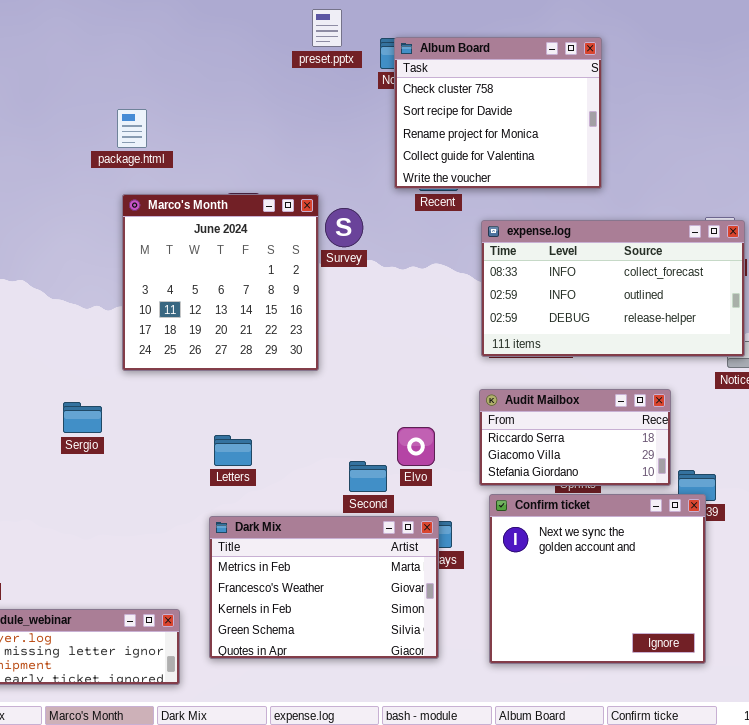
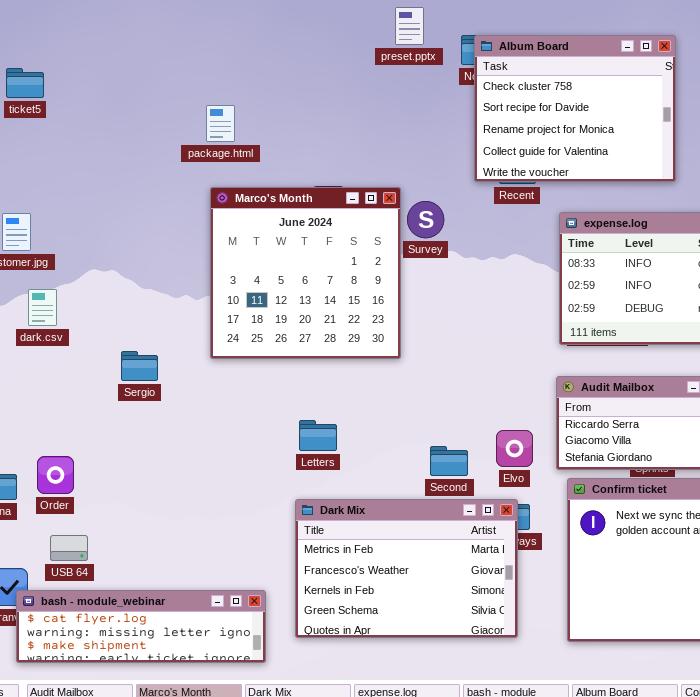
Sergio: [63,402,102,433] -> [121,351,158,381], moved
Elvo: [397,427,435,466] -> [496,430,533,467], moved

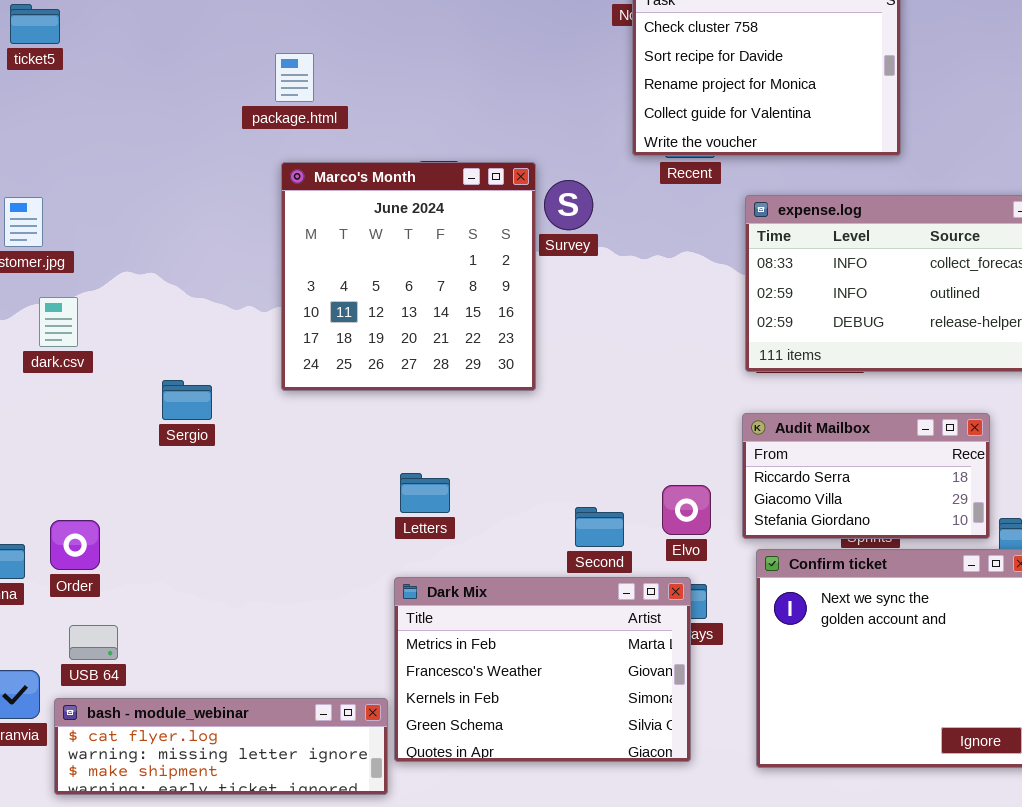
bash - module_webinar: [16,590,266,663] -> [54,698,388,795], moved

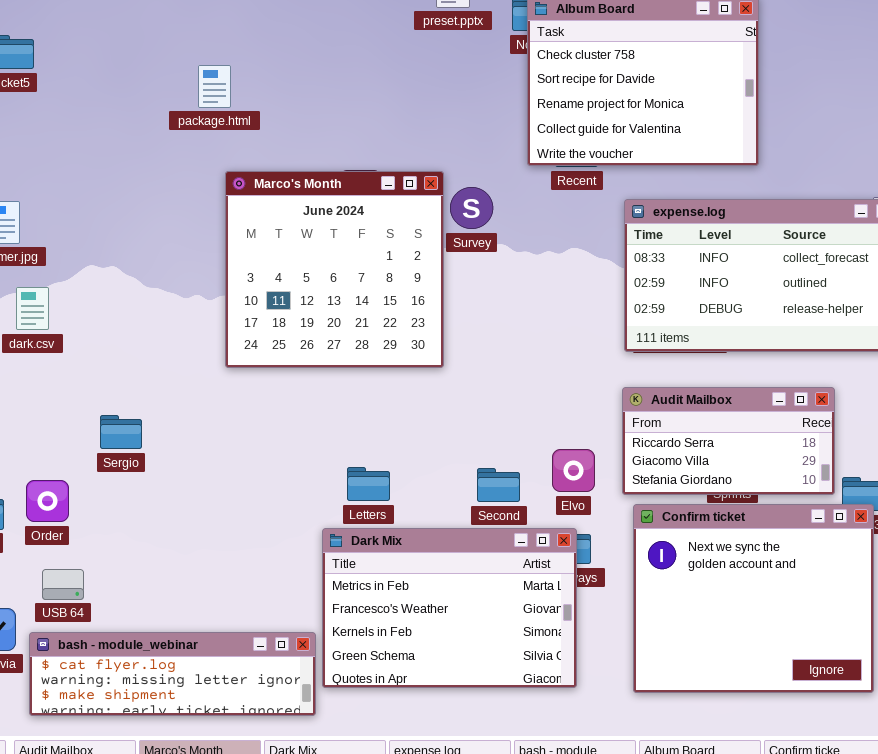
package.html: [275,53,314,102] -> [198,65,231,108], moved
Sergio: [162,380,212,420] -> [100,415,142,449], moved
Letters: [400,473,450,513] -> [347,467,390,501], moved

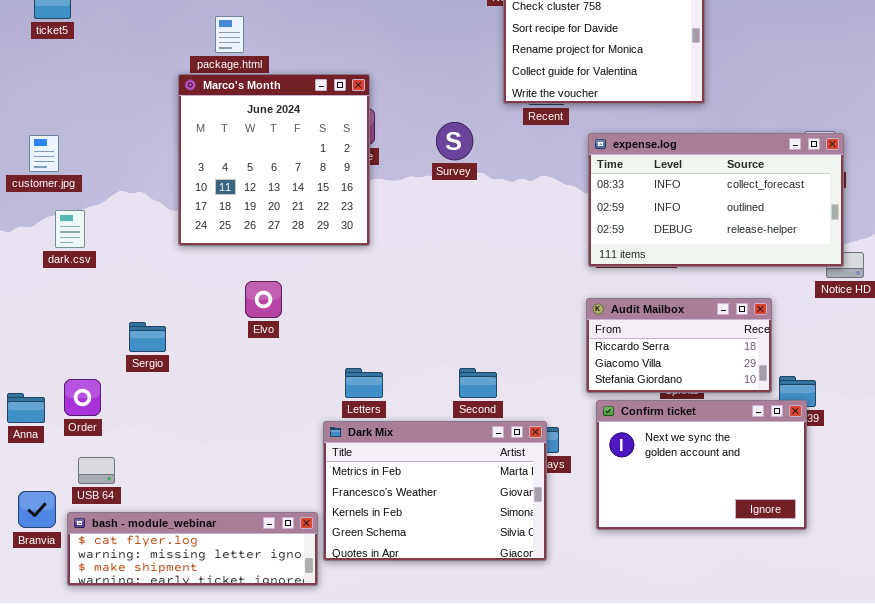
Marco's Month: [225,171,444,368] -> [178,74,370,246], moved
Elvo: [552,449,595,492] -> [245,281,282,318], moved
Confirm ticket: [633,504,874,693] -> [596,400,807,530], resized

